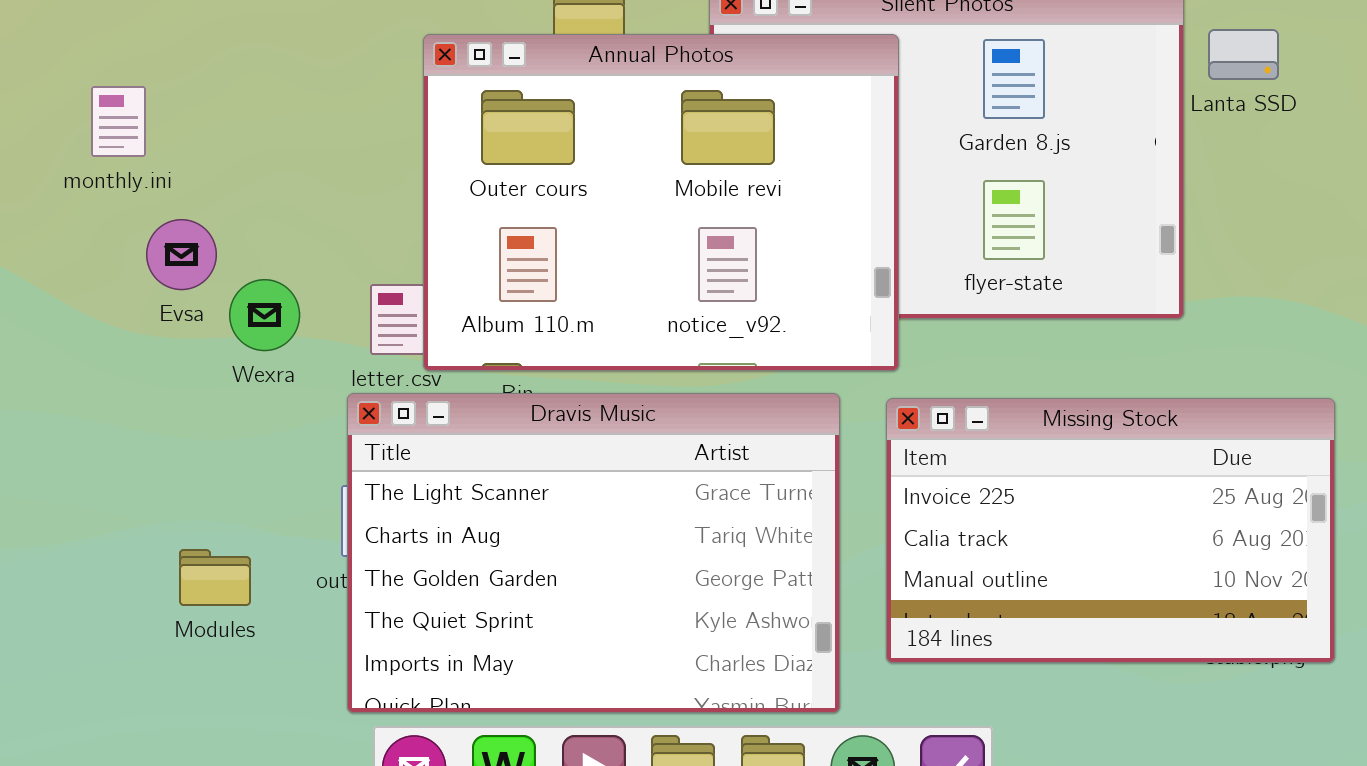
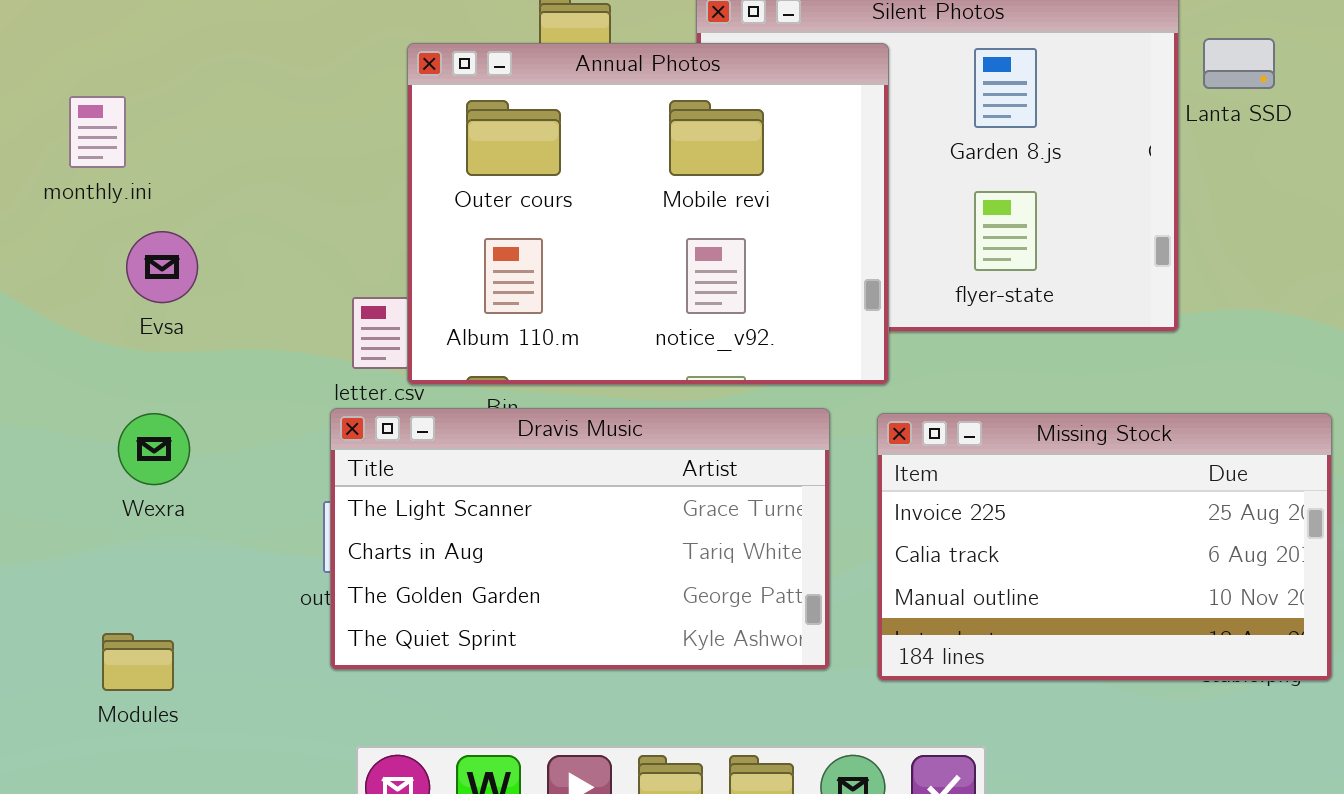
Wexra: [229,279,300,351] -> [118,413,190,485], moved
Dravis Music: [347,393,840,713] -> [330,408,830,670], resized
Modules: [179,549,251,606] -> [102,633,174,691], moved

